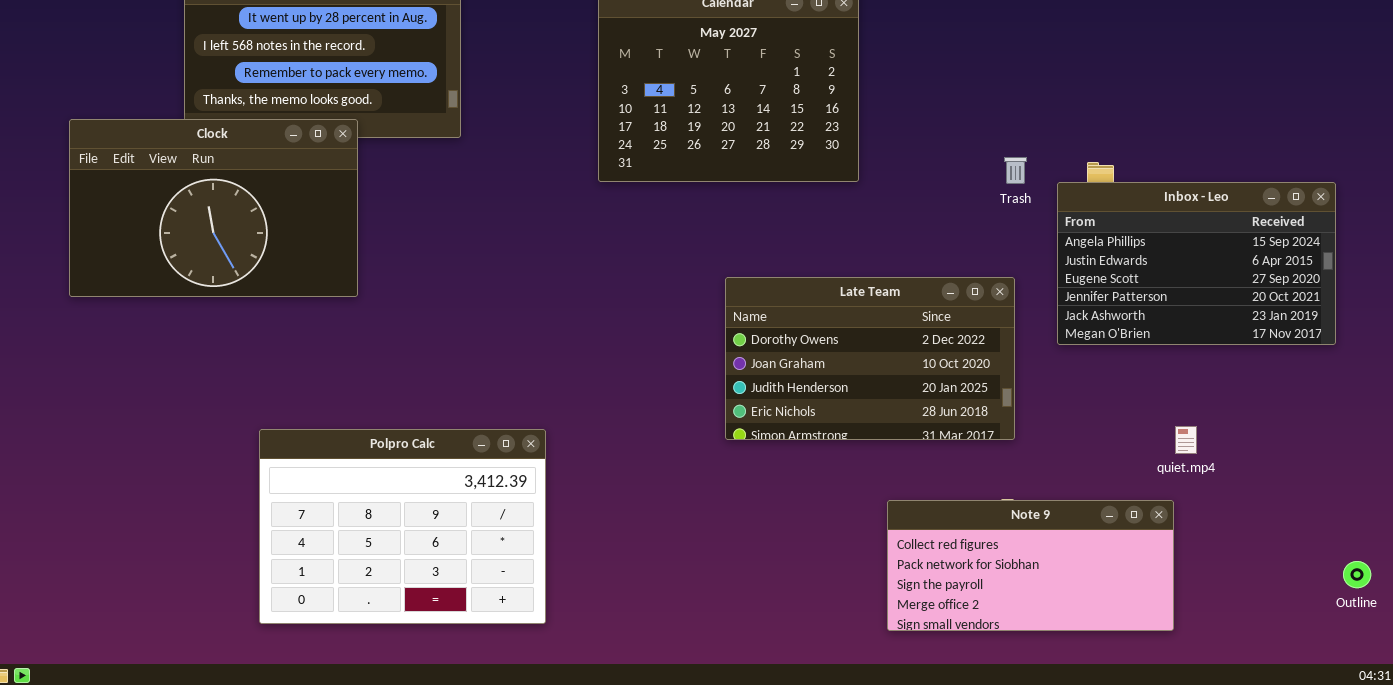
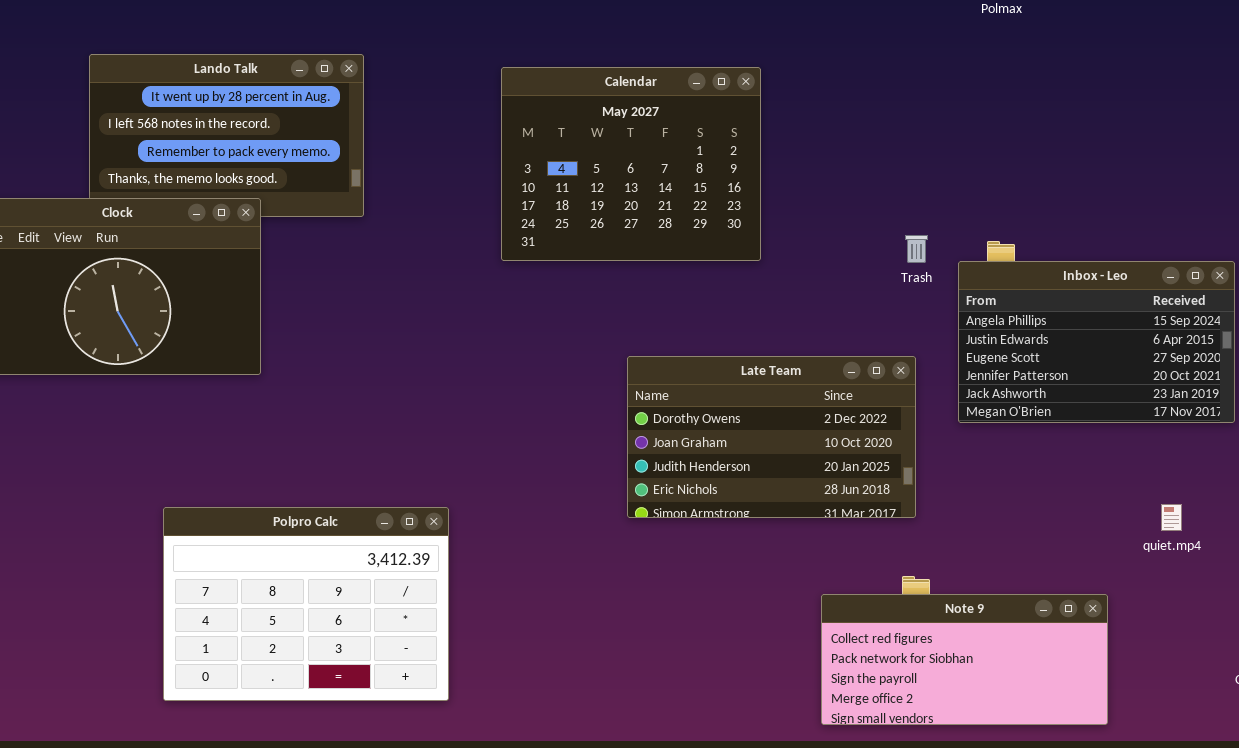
quiet.mp4: [1175,426,1197,454] -> [1161,504,1182,531], moved
Note 9: [887,500,1174,631] -> [821,594,1108,725], moved

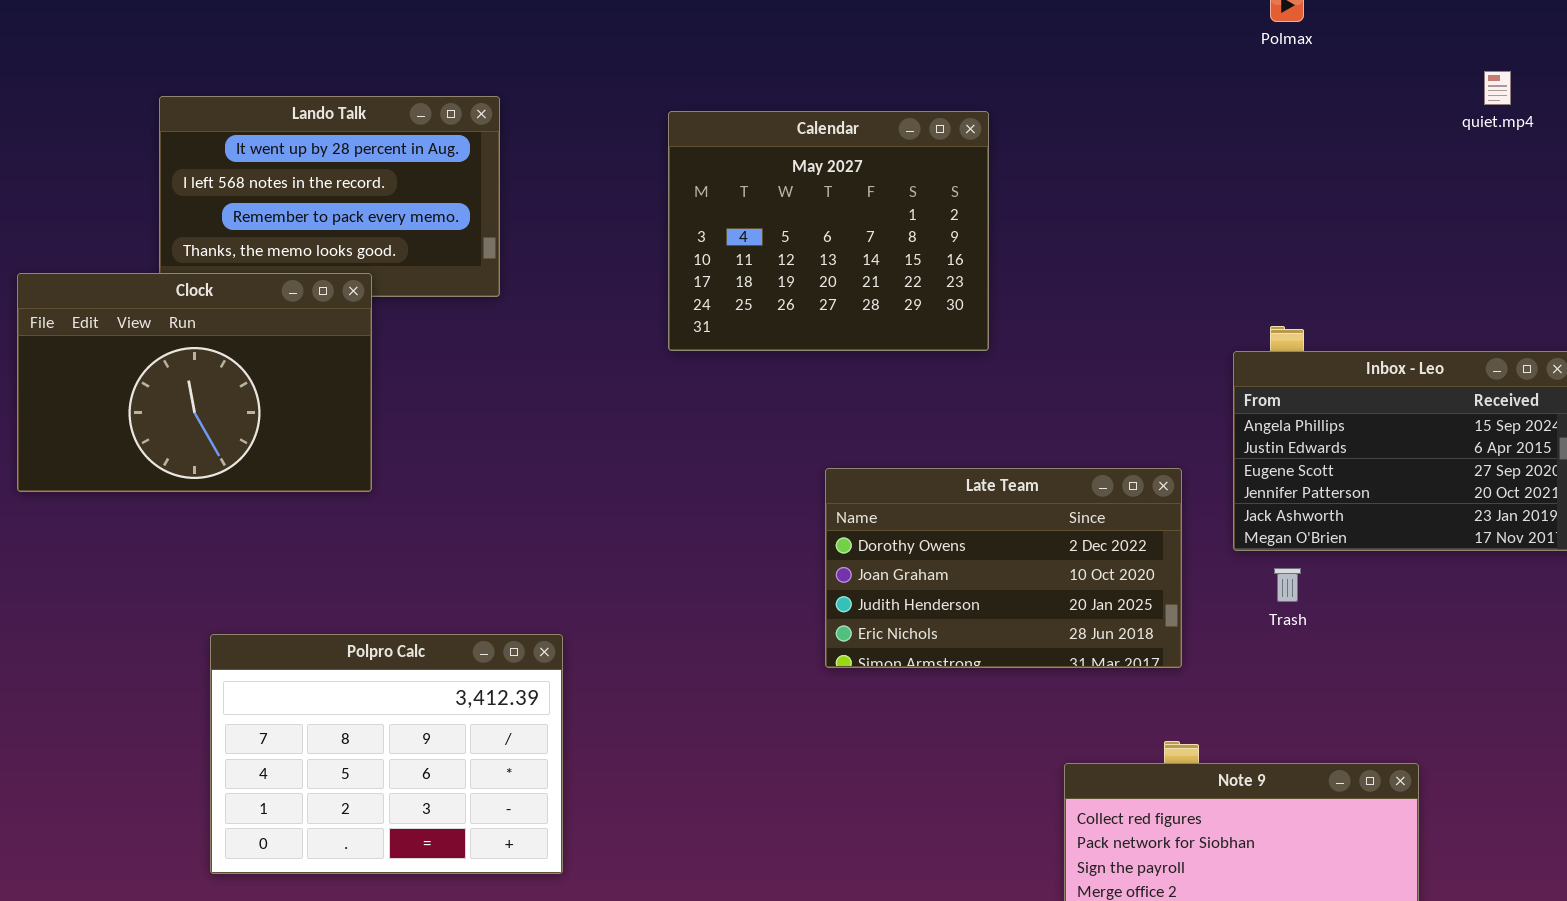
Trash: [905,235,928,263] -> [1274,568,1301,602], moved
quiet.mp4: [1161,504,1182,531] -> [1484,71,1511,105], moved
Polpro Calc: [163,507,449,701] -> [210,634,563,874], moved

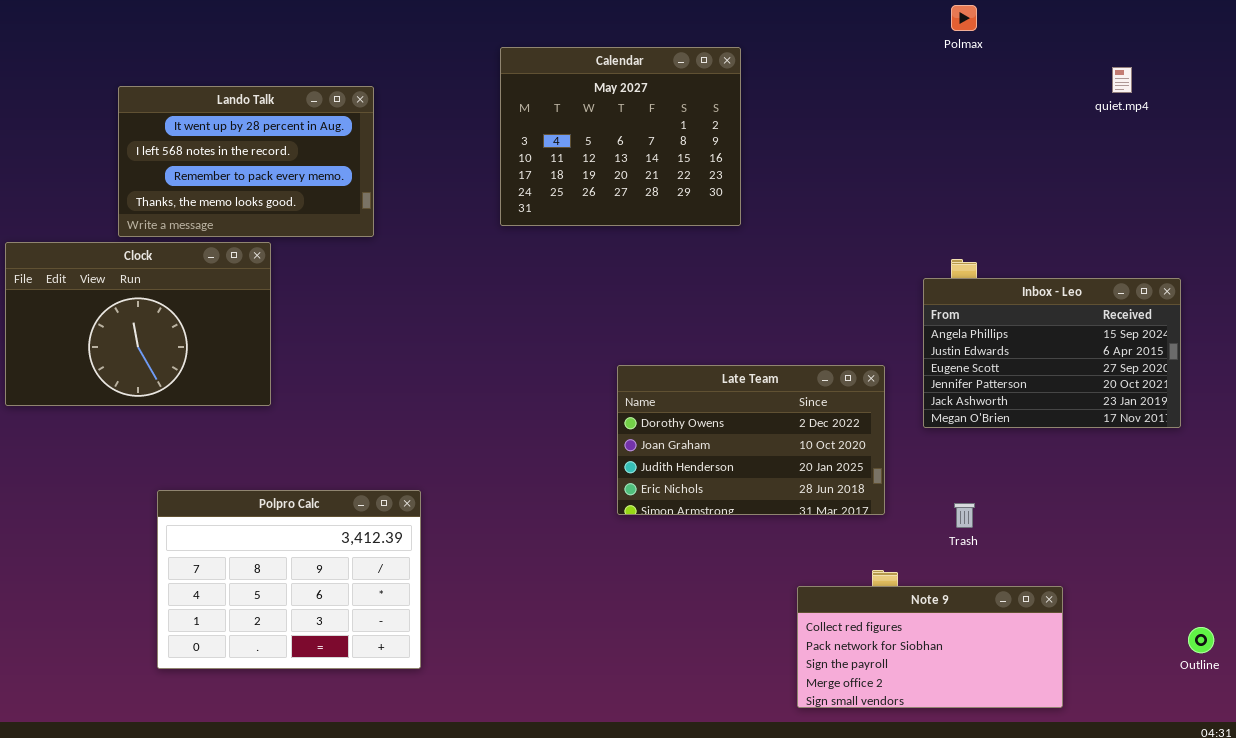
Calendar: [668,111,989,351] -> [500,47,741,226], moved
Clock: [17,273,372,492] -> [5,242,271,406], moved
Trash: [1274,568,1301,602] -> [954,503,975,528], moved

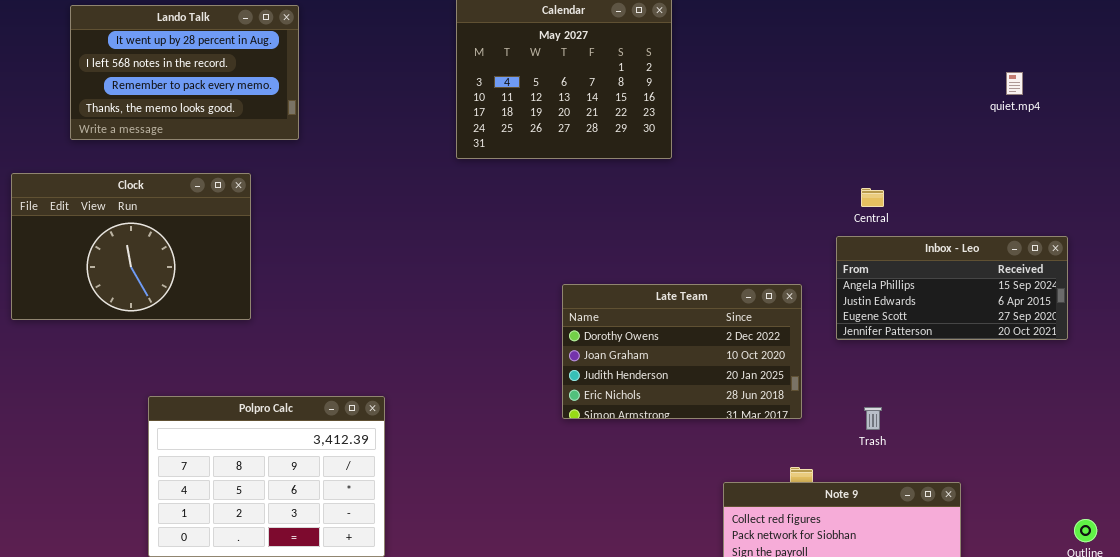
quiet.mp4: [1112,67,1132,93] -> [1006,72,1023,95], moved
Lando Talk: [118,86,374,237] -> [70,5,299,140], moved
Inbox - Leo: [923,278,1181,428] -> [836,236,1068,340], resized

